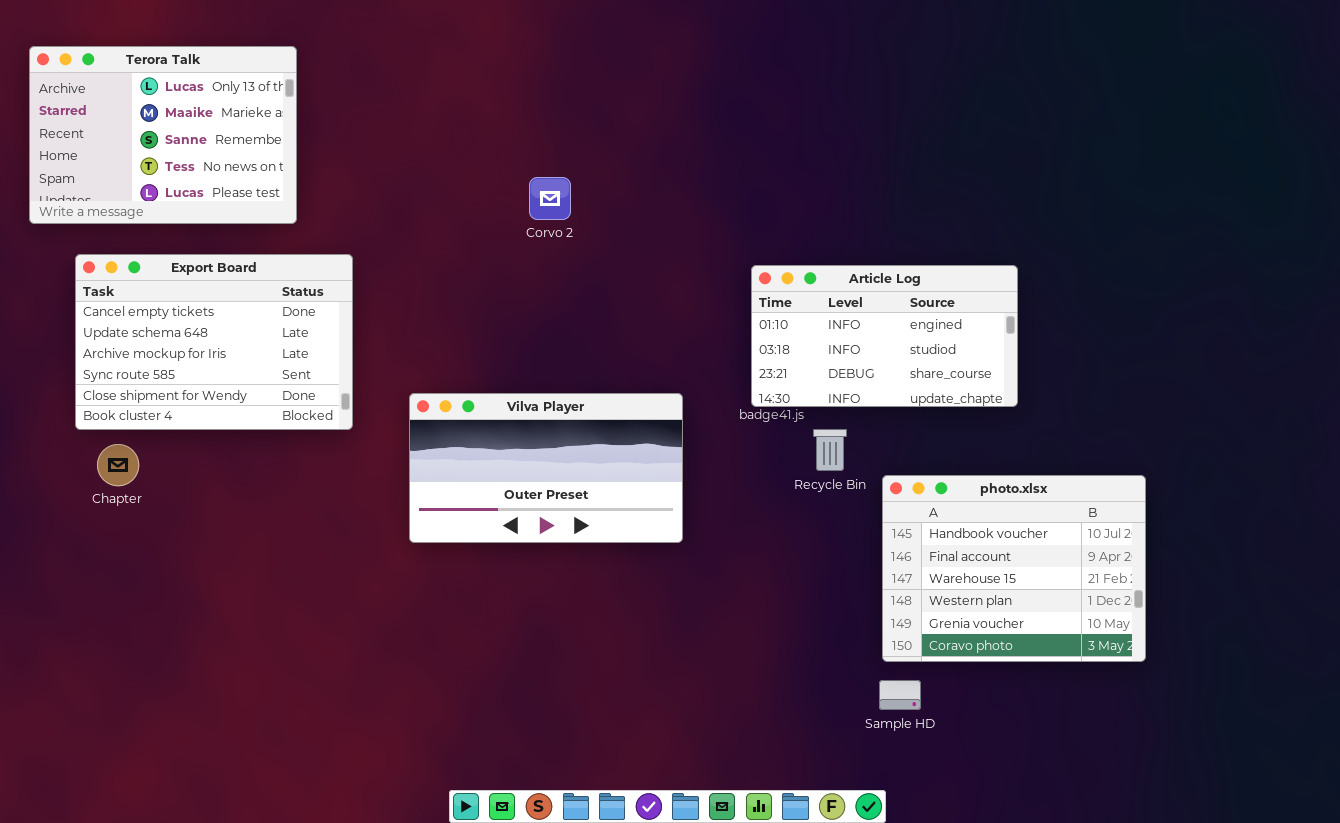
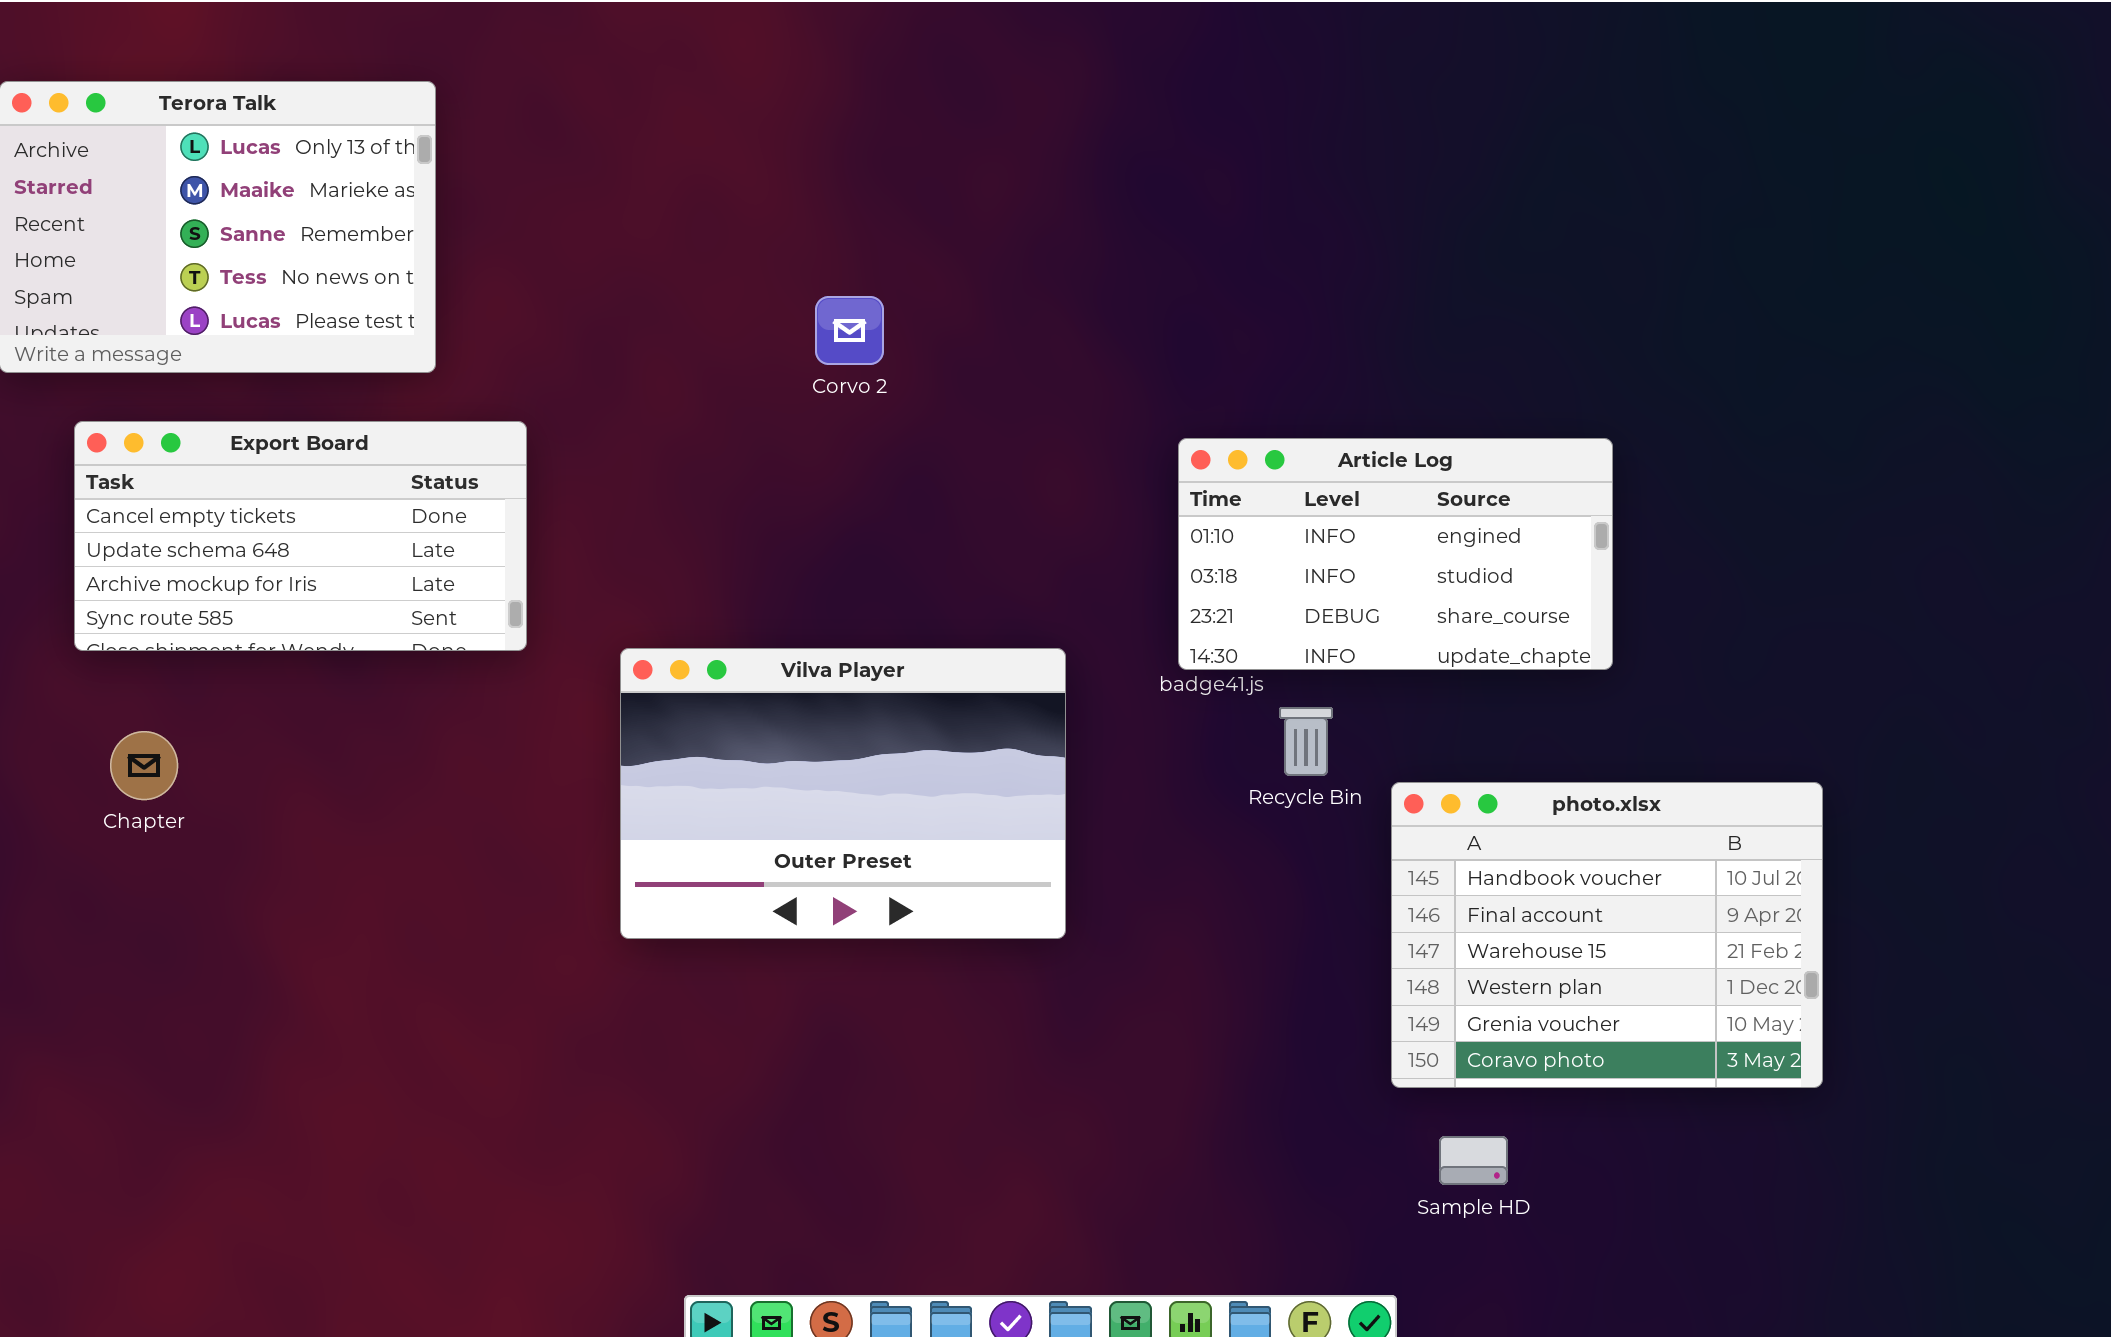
Export Board: [75,254,353,430] -> [74,421,527,651], resized
Vilva Player: [409,393,683,543] -> [620,648,1066,939], resized
Sample HD: [879,680,921,710] -> [1439,1136,1508,1185], moved

